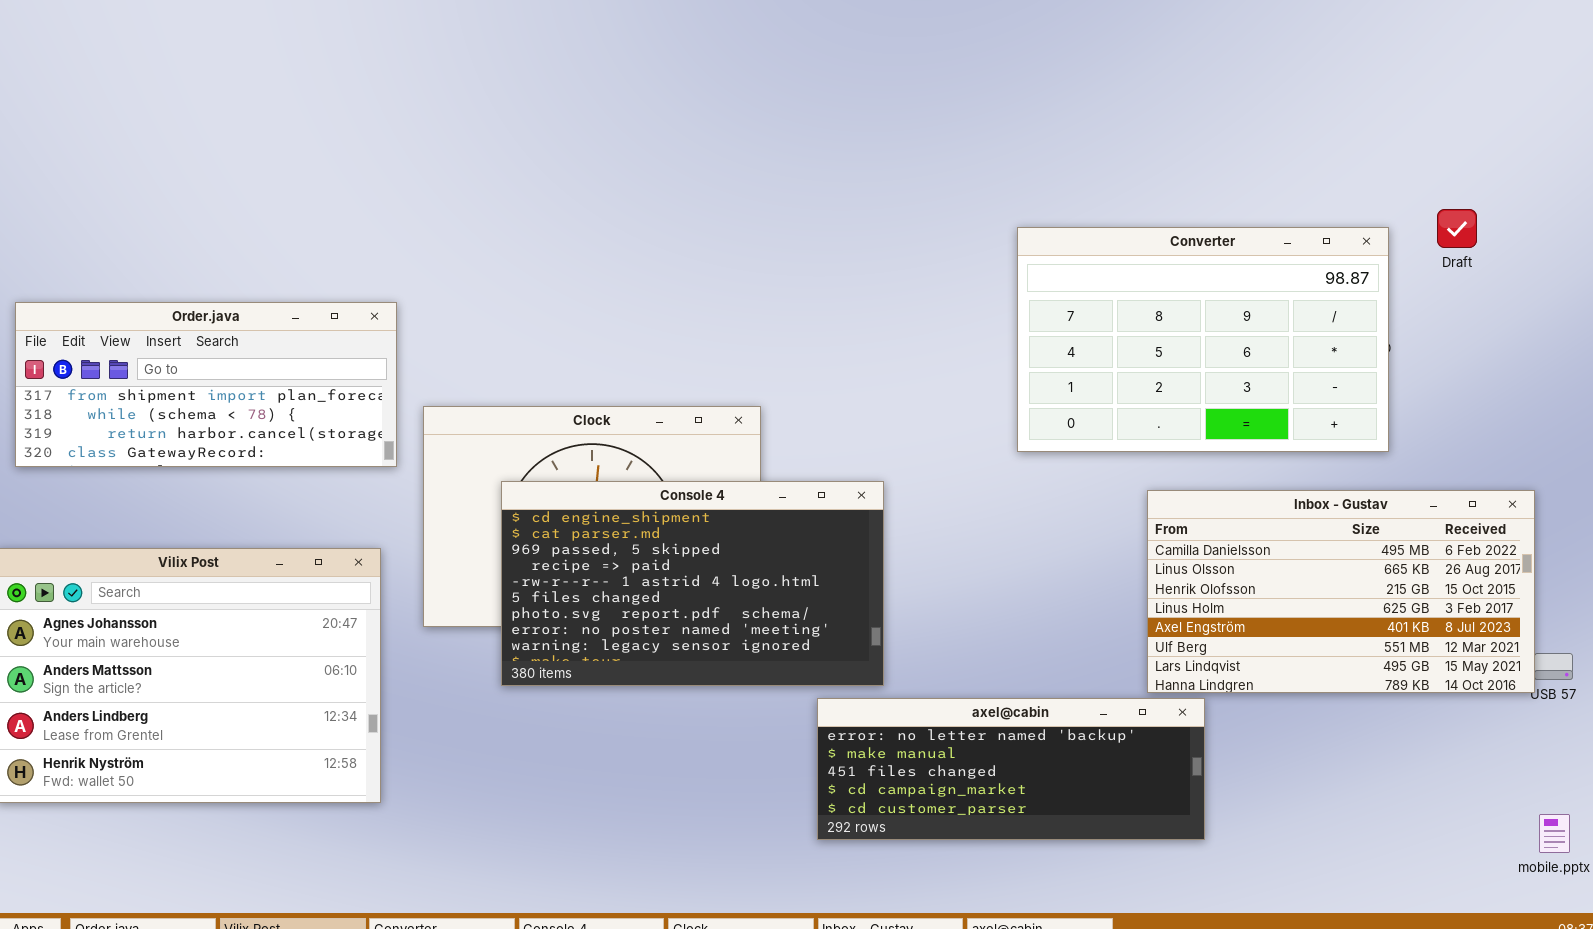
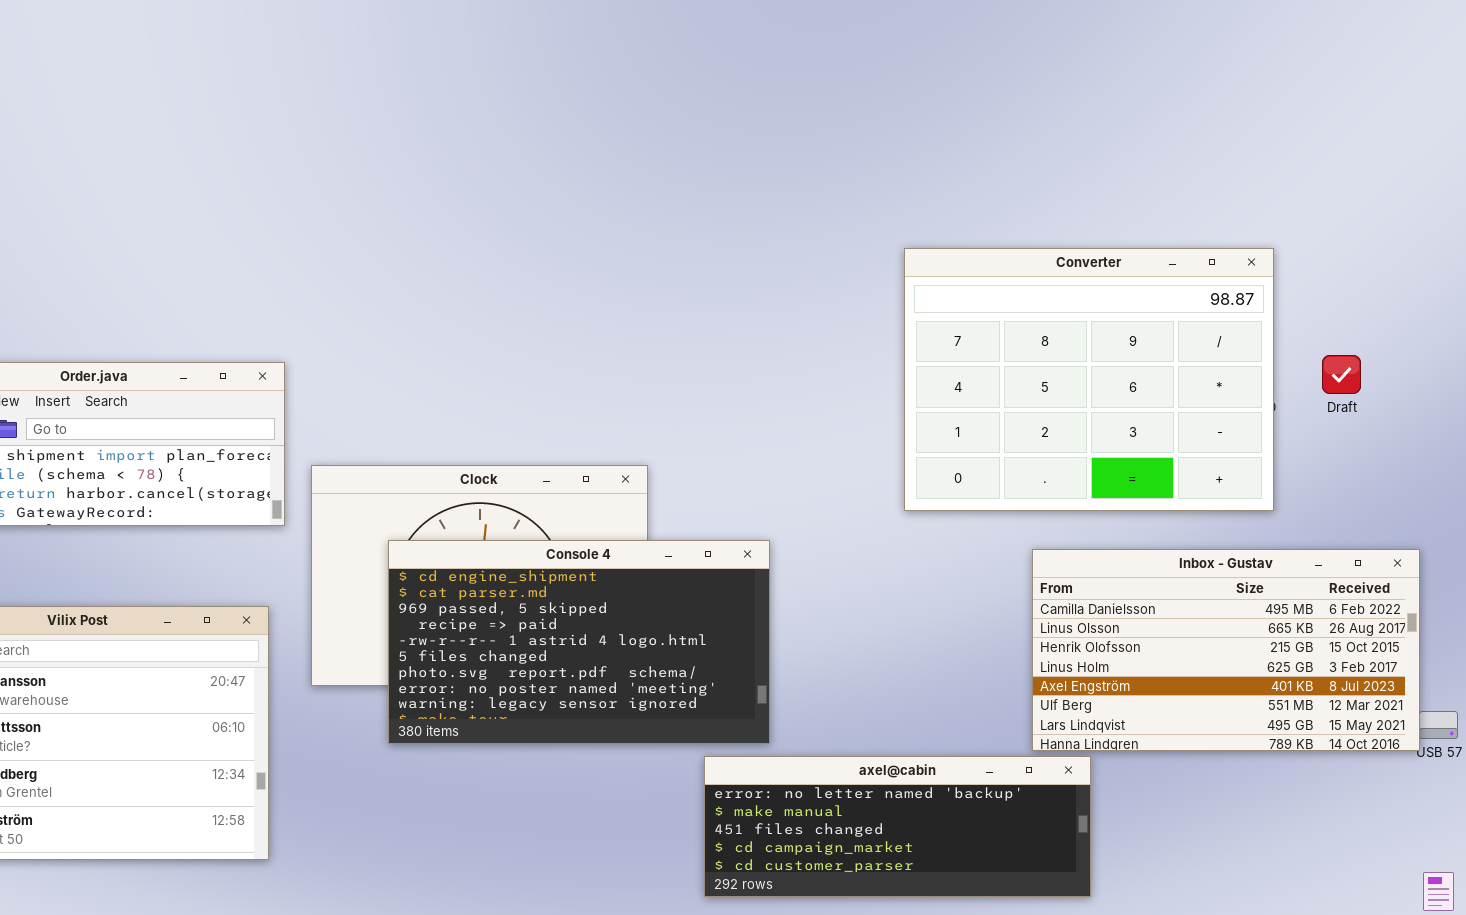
Draft: [1437,209,1477,248] -> [1322,355,1361,394], moved
Converter: [1017,227,1389,452] -> [904,248,1274,511], resized

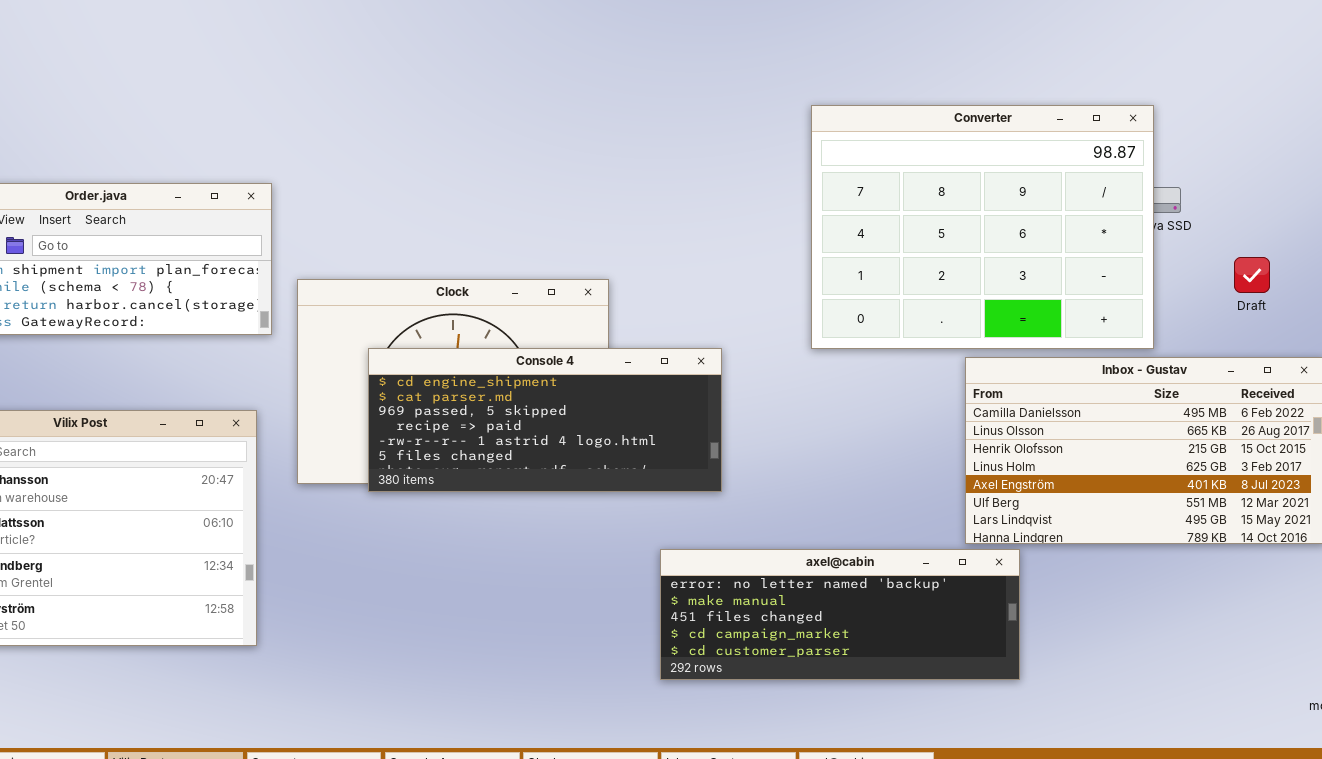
Converter: [904,248,1274,511] -> [811,105,1154,349], moved
Draft: [1322,355,1361,394] -> [1234,257,1270,293], moved
Console 4: [388,540,770,744] -> [368,348,722,492], resized

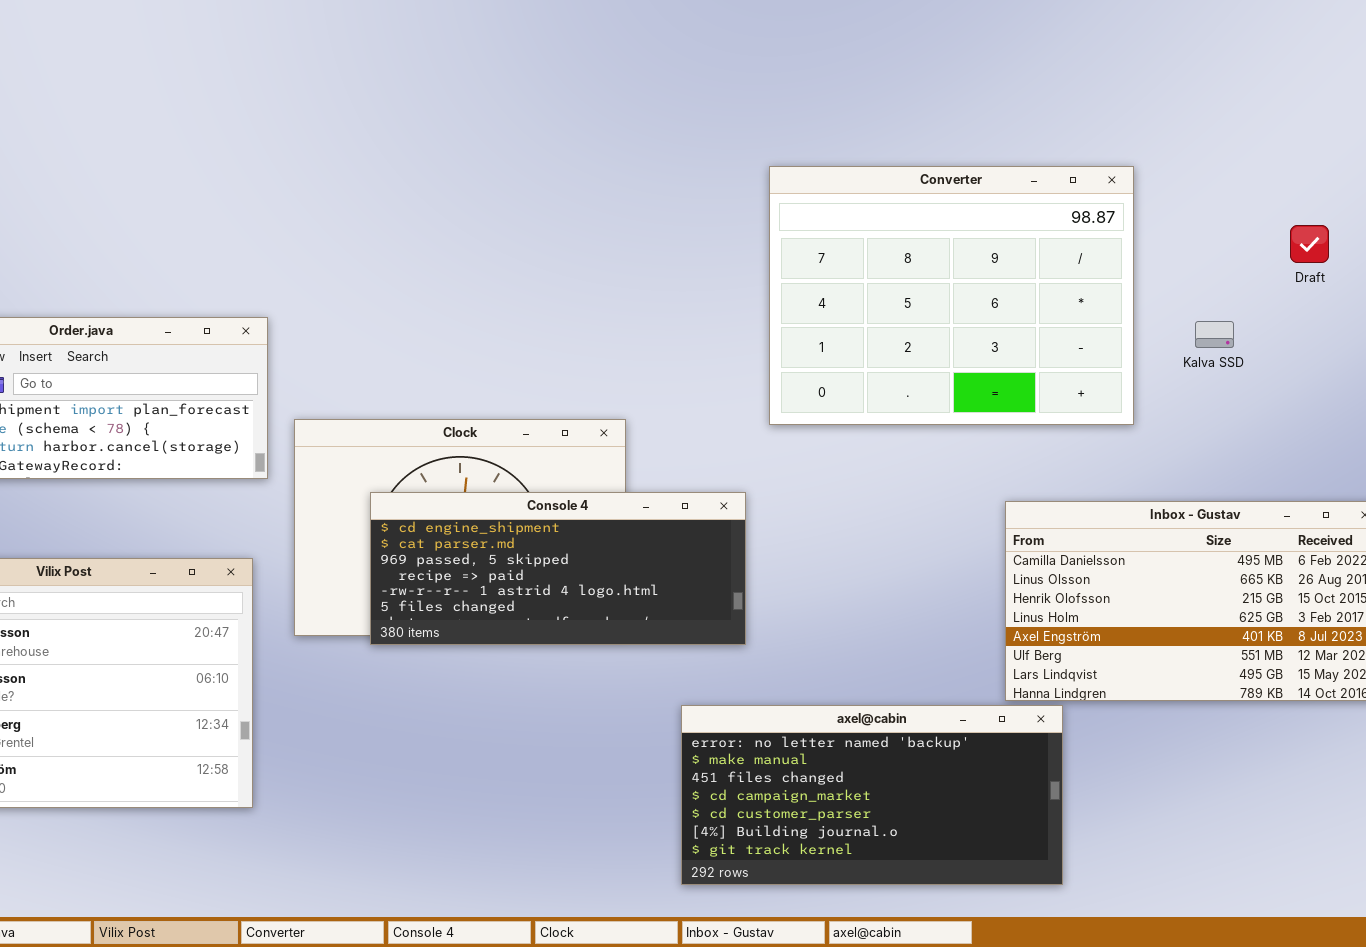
Converter: [811,105,1154,349] -> [769,166,1134,425], moved
Draft: [1234,257,1270,293] -> [1290,225,1329,263], moved
axel@cabin: [660,549,1020,680] -> [681,705,1063,885], resized

